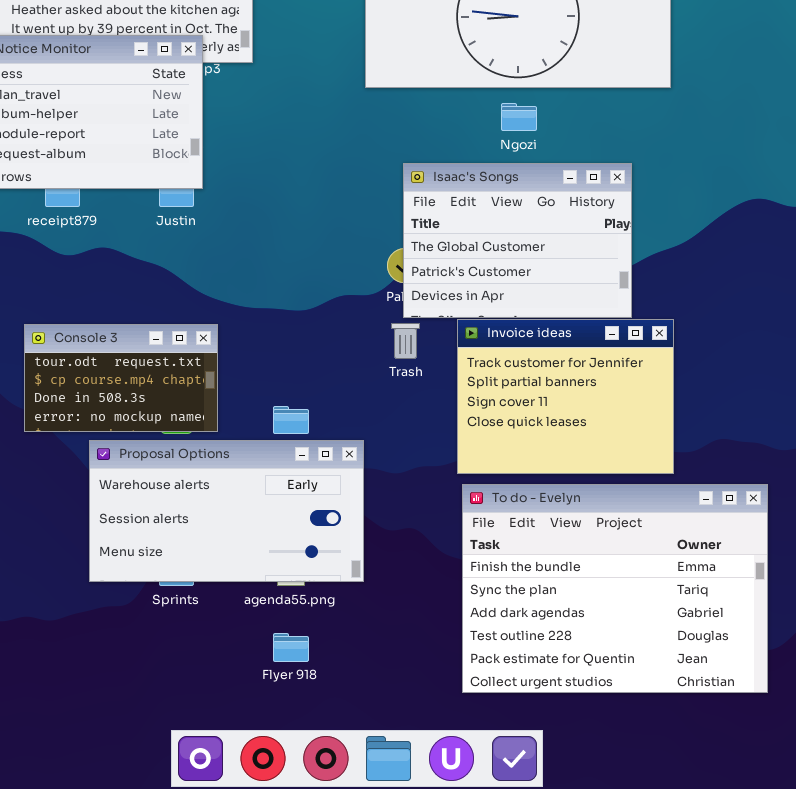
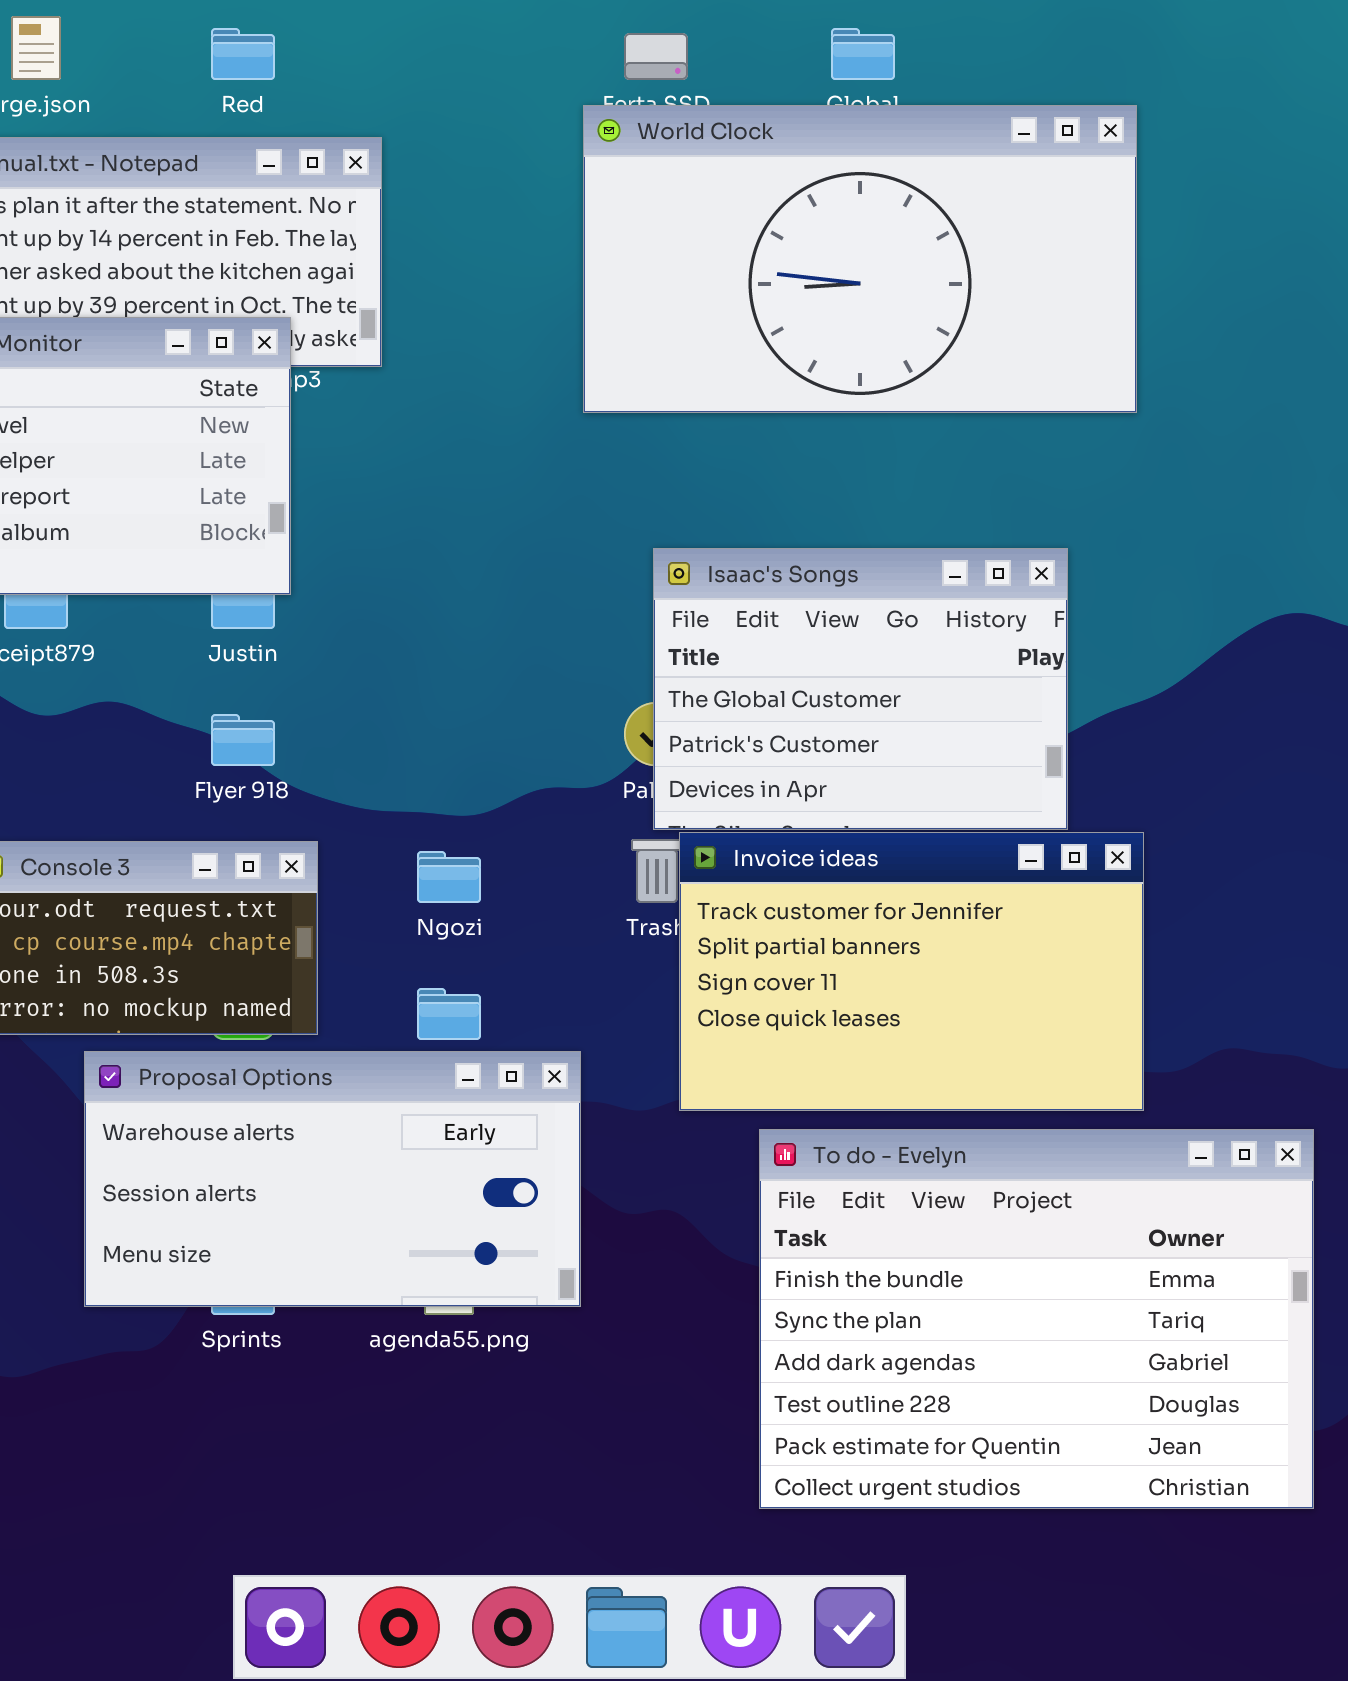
Ngozi: [501,103,537,131] -> [417,851,481,903], moved
Invoice ideas: [457,319,674,474] -> [679,832,1144,1111], resized
Flyer 918: [273,633,309,662] -> [211,714,275,766], moved

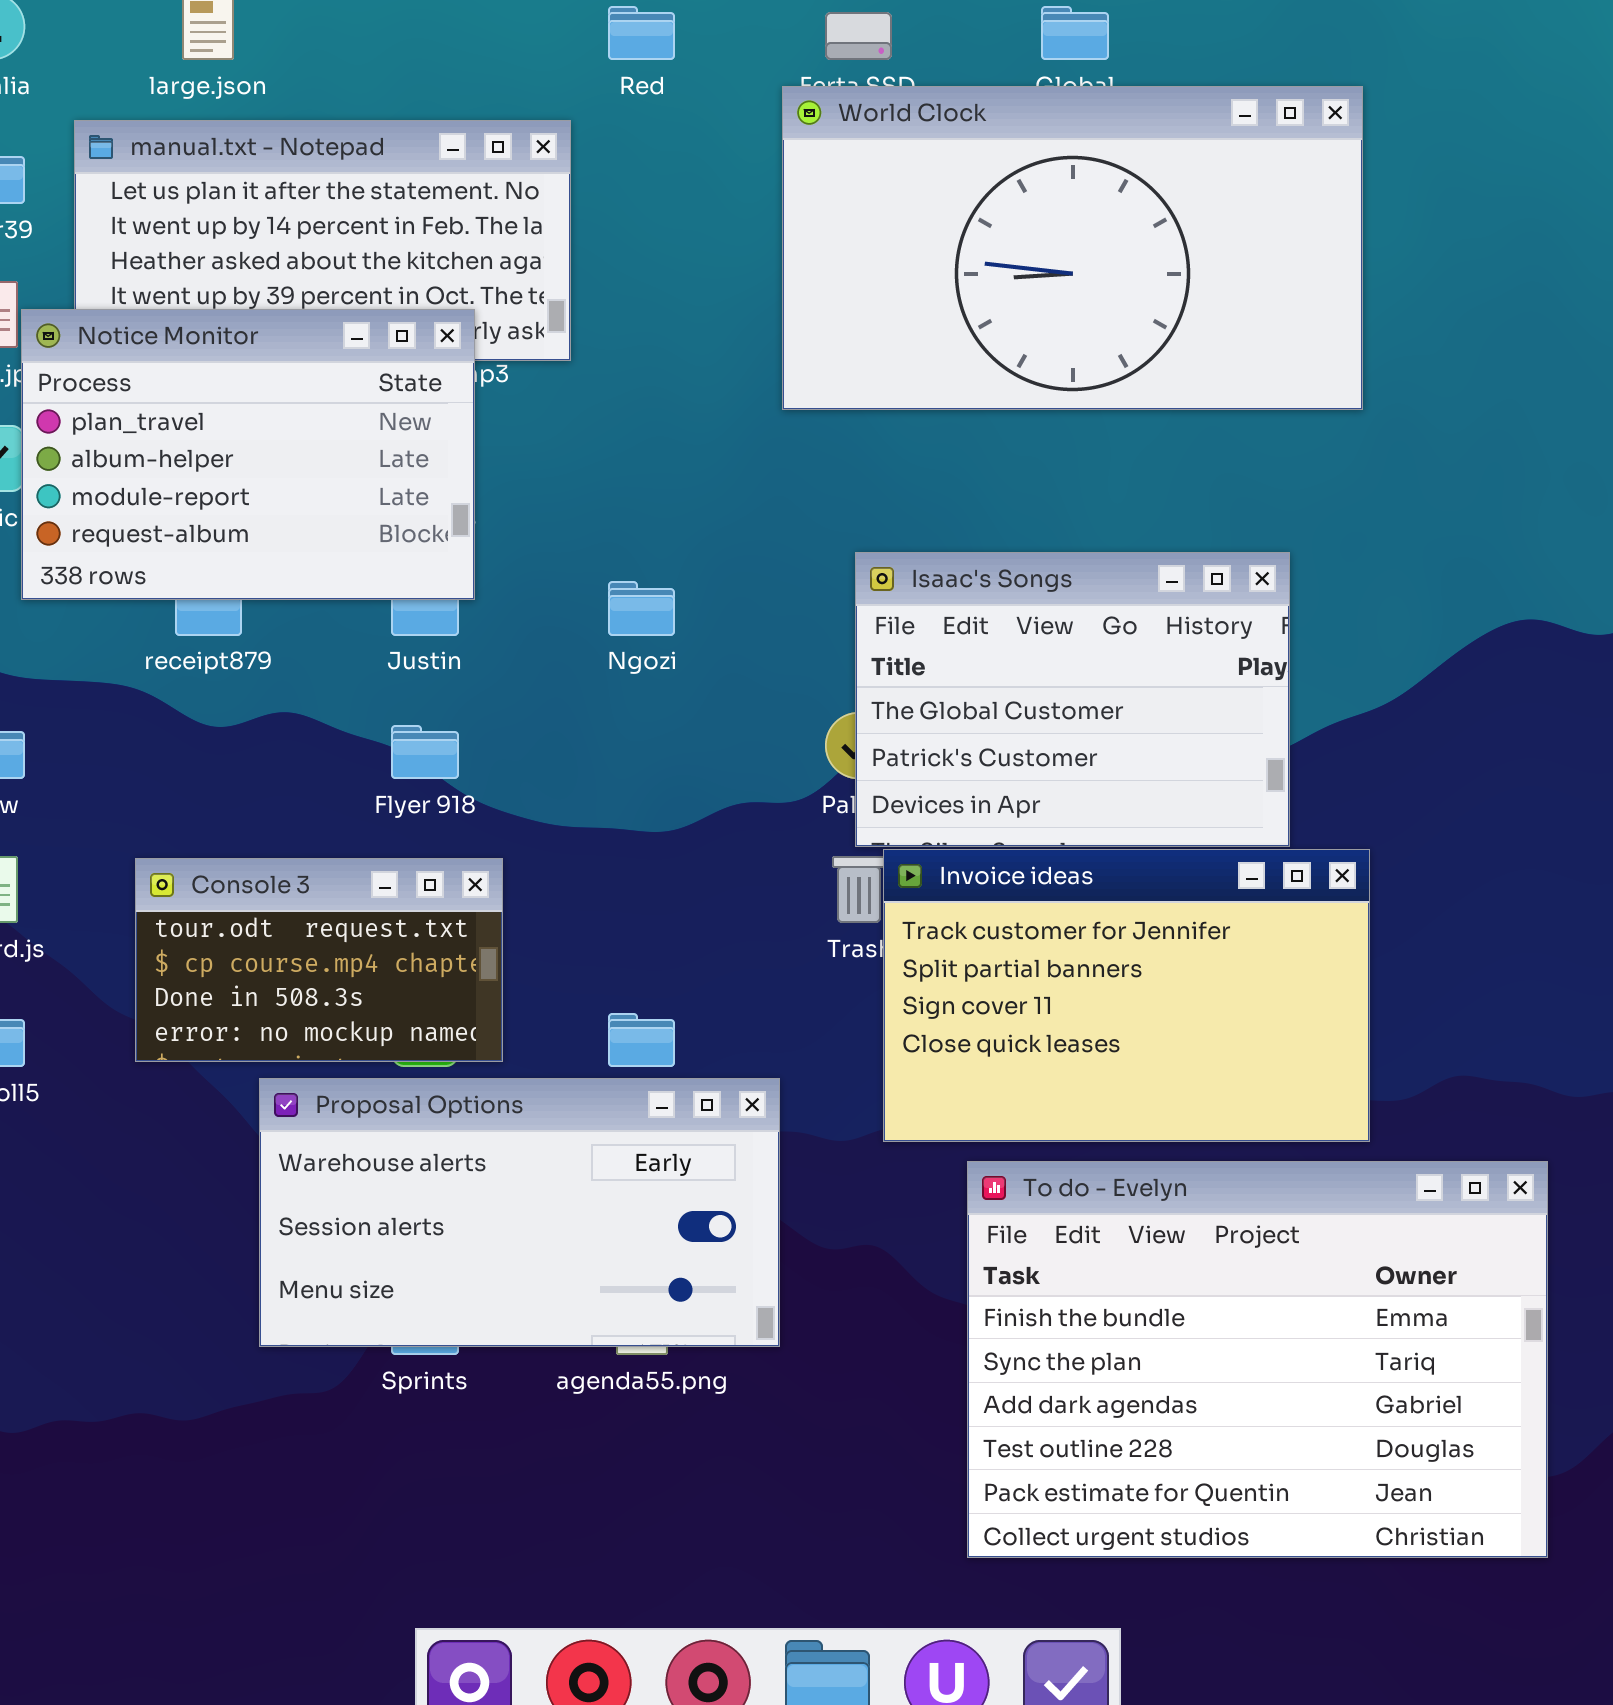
Red: [211,28,275,80] -> [608,6,675,60], moved
Ngozi: [417,851,481,903] -> [608,581,675,636], moved

